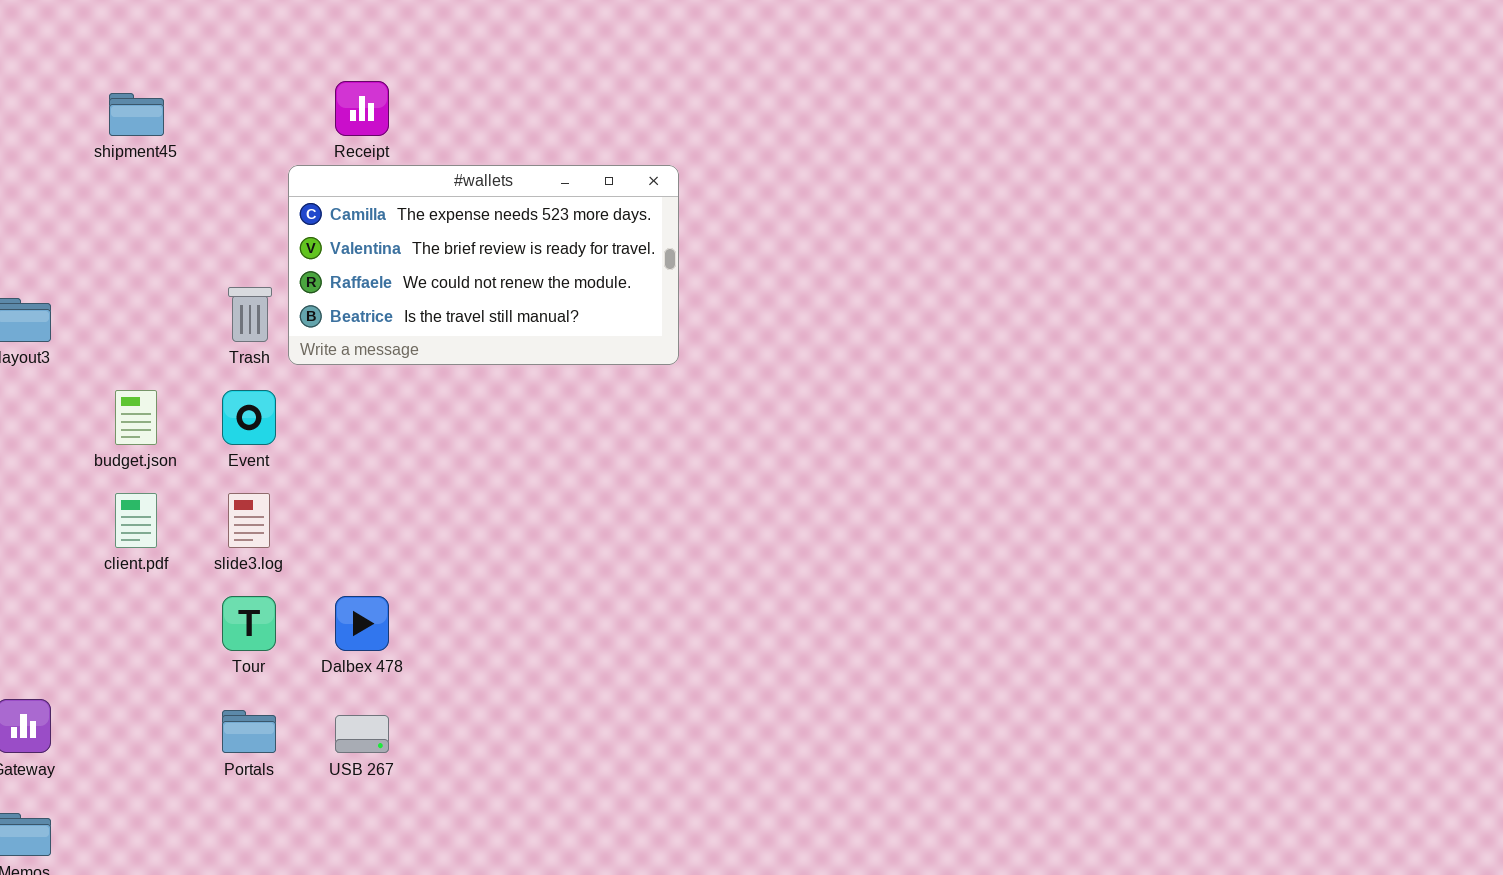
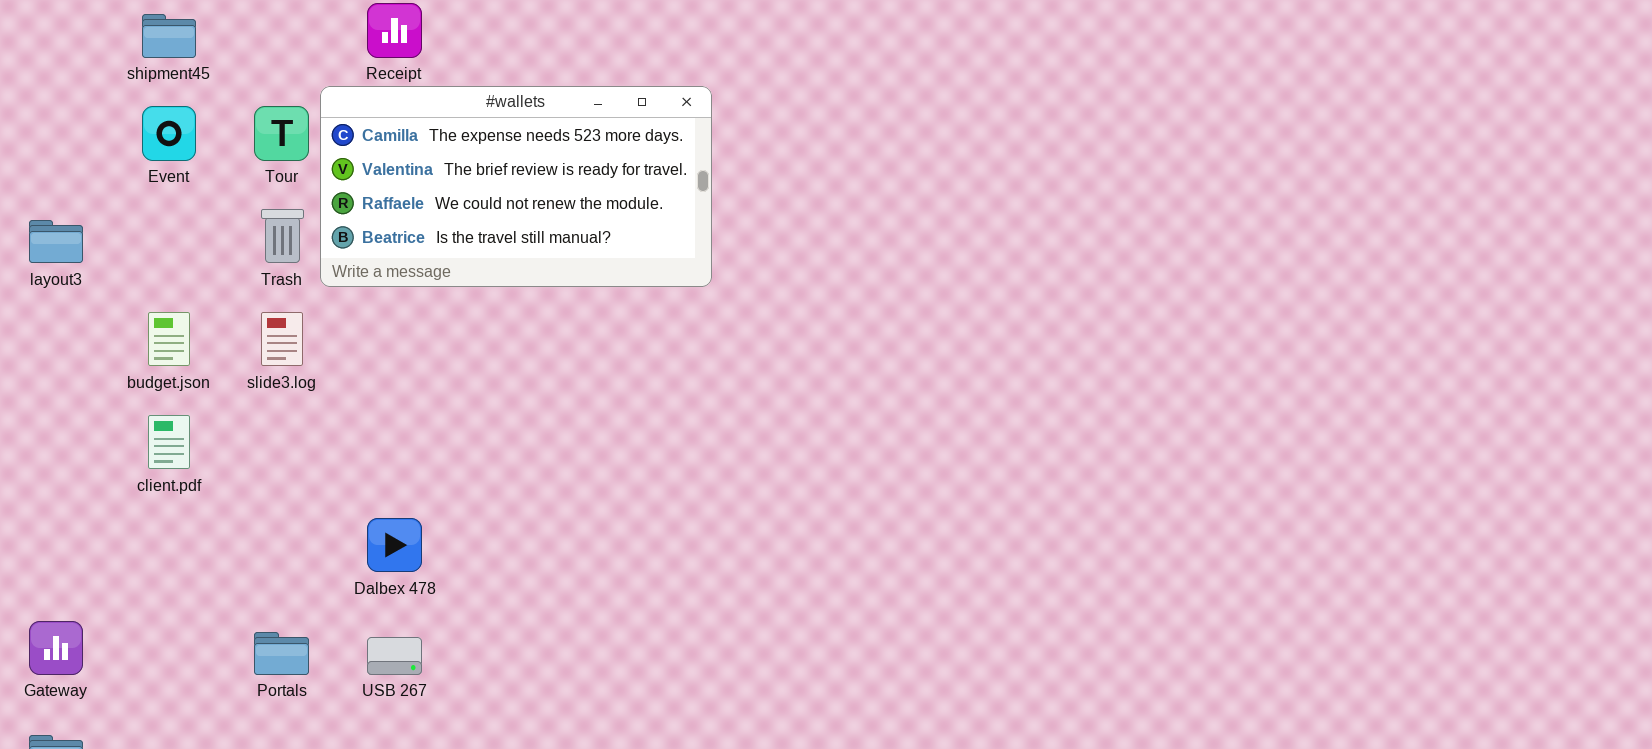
Event: [222,390,276,445] -> [142,106,196,161], moved
slide3.log: [228,493,270,548] -> [261,312,303,366], moved
Tour: [222,596,276,651] -> [254,106,309,161], moved

